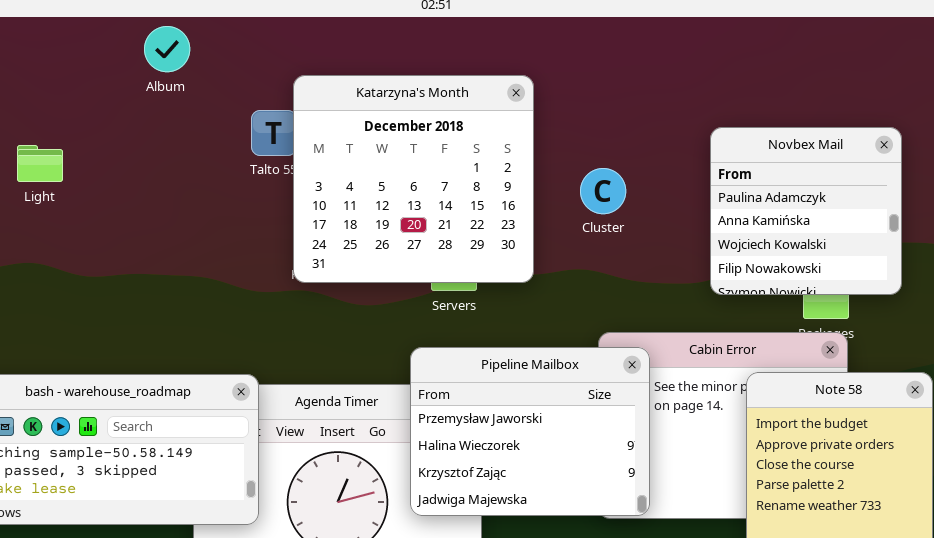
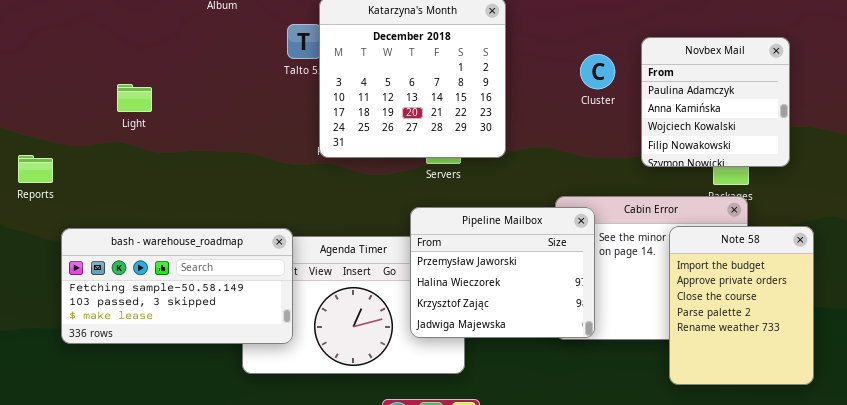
Light: [17,145,63,182] -> [117,84,152,112], moved
Cluster: [580,168,626,214] -> [580,54,615,89], moved

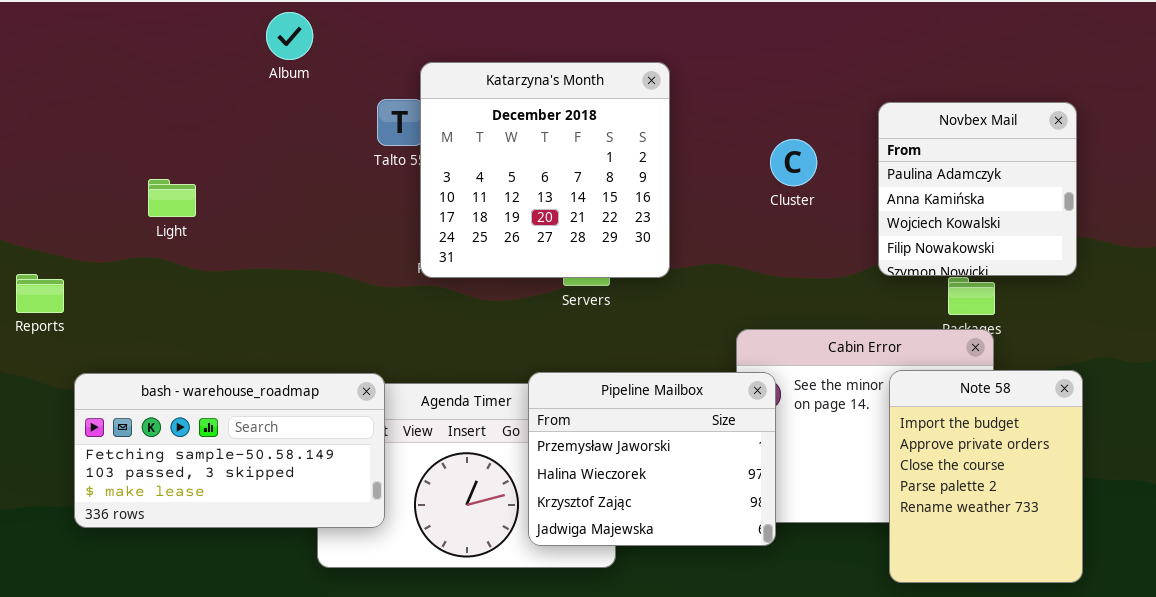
Novbex Mail: [641,37,790,167] -> [878,102,1077,276], moved
Pipeline Mailbox: [410,207,595,338] -> [528,372,776,546], moved

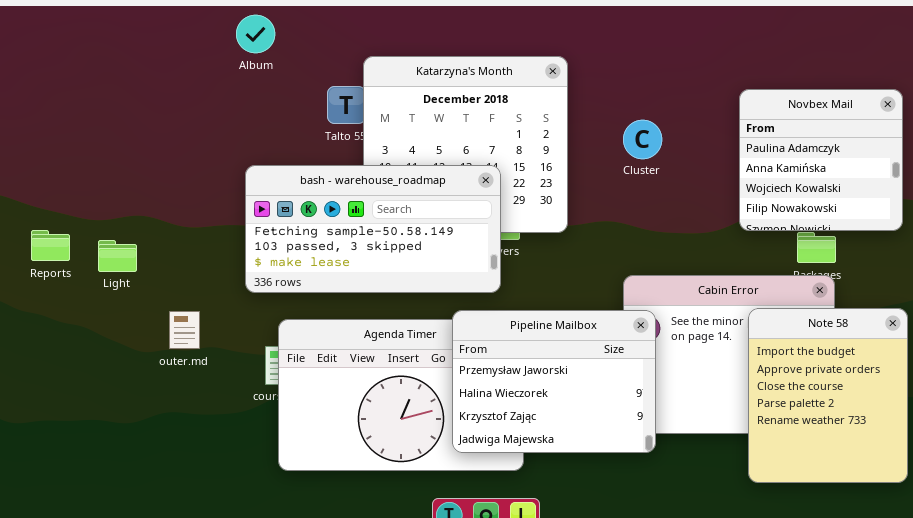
Cluster: [770,139,817,186] -> [623,120,662,159], moved
Light: [148,179,196,217] -> [98,240,137,272], moved
bash - warehouse_roadmap: [74,373,385,528] -> [245,165,501,293], moved

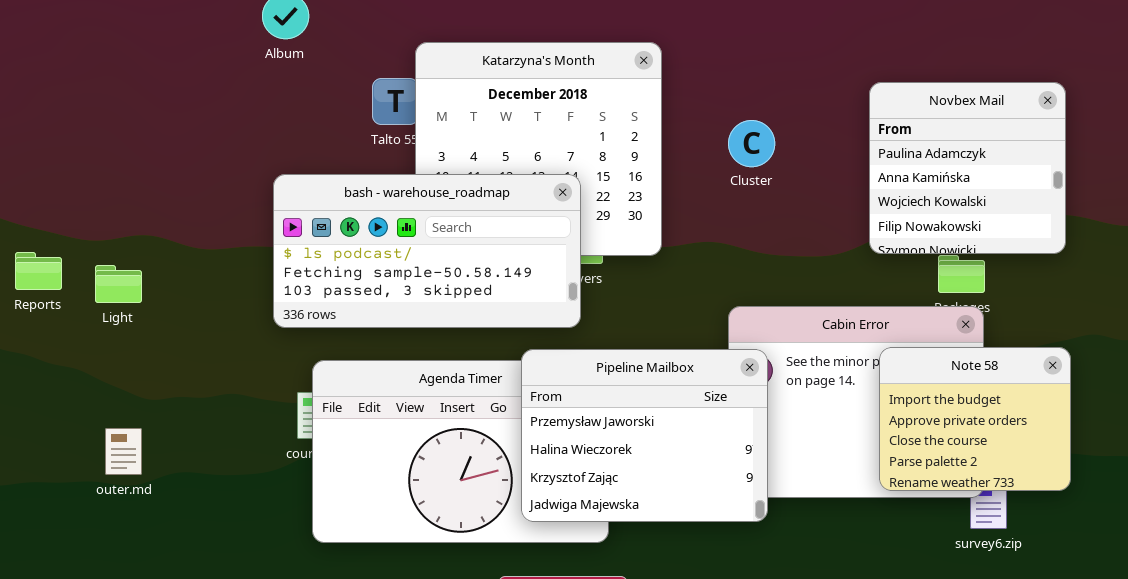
bash - warehouse_roadmap: [245,165,501,293] -> [273,174,581,328], scrolled up 1 row
Note 58: [748,308,908,483] -> [879,347,1071,491], resized
outer.md: [169,311,200,349] -> [105,428,142,475], moved

